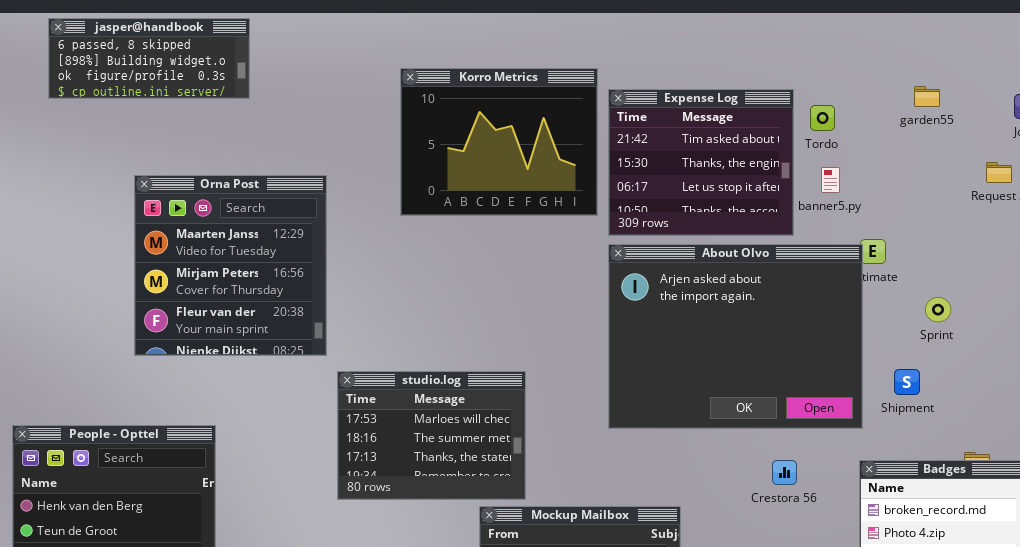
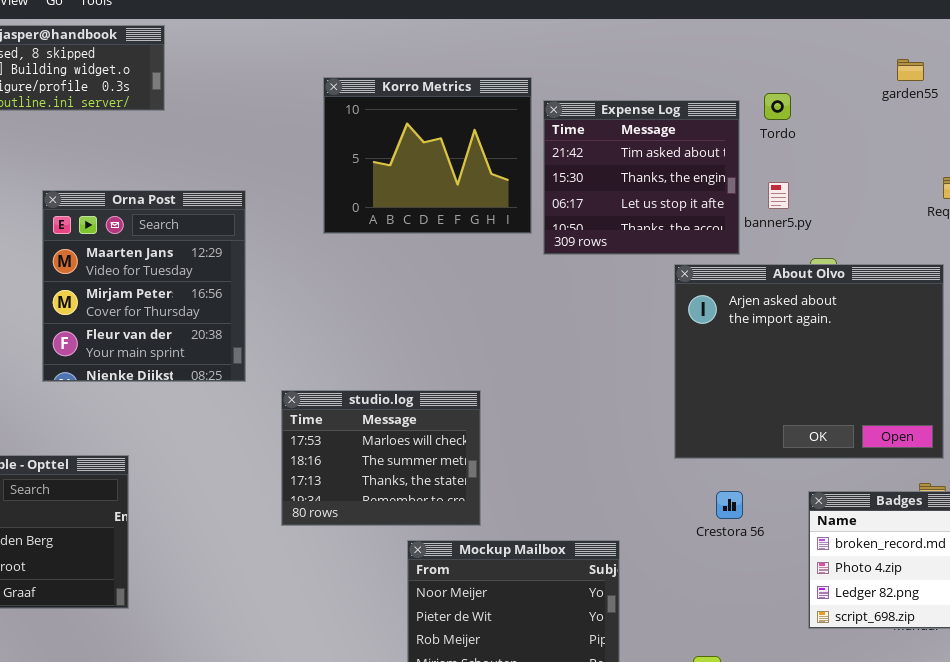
garden55: [914,86,940,107] -> [897,59,924,81], moved
Tordo: [810,105,835,131] -> [764,93,791,120], moved
About Olvo: [608,244,863,429] -> [674,264,944,459], moved
studio.log: [337,371,526,500] -> [281,390,481,526], moved

